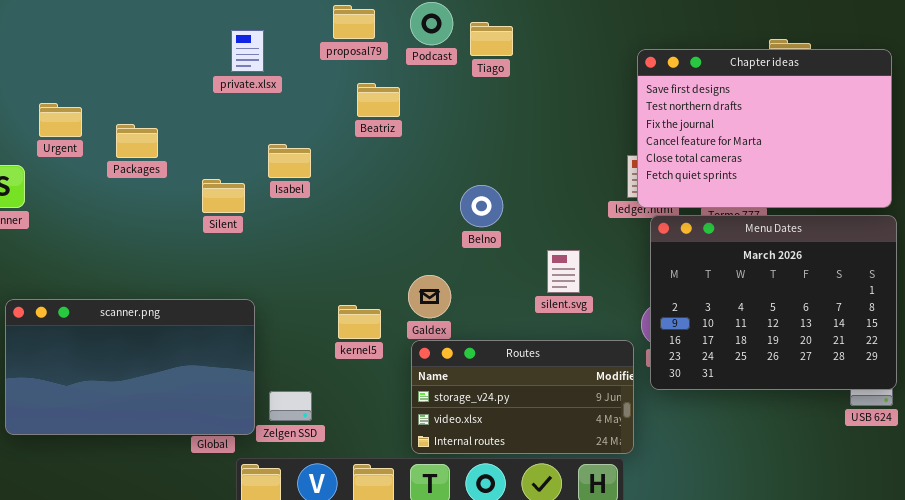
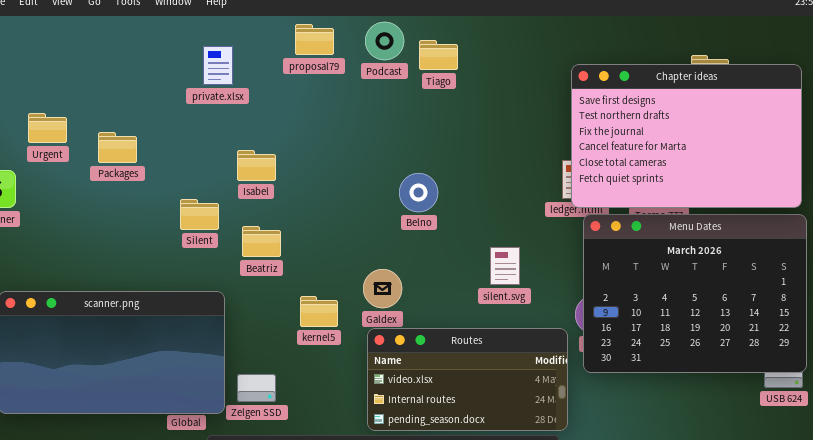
Beatriz: [357,83,400,117] -> [242,226,281,257], moved
Silent: [202,179,245,213] -> [180,199,219,230], moved
Belno: [460,185,503,227] -> [399,173,438,212], moved
Routes: [411,340,634,454] -> [367,328,568,431], scrolled down 1 row

